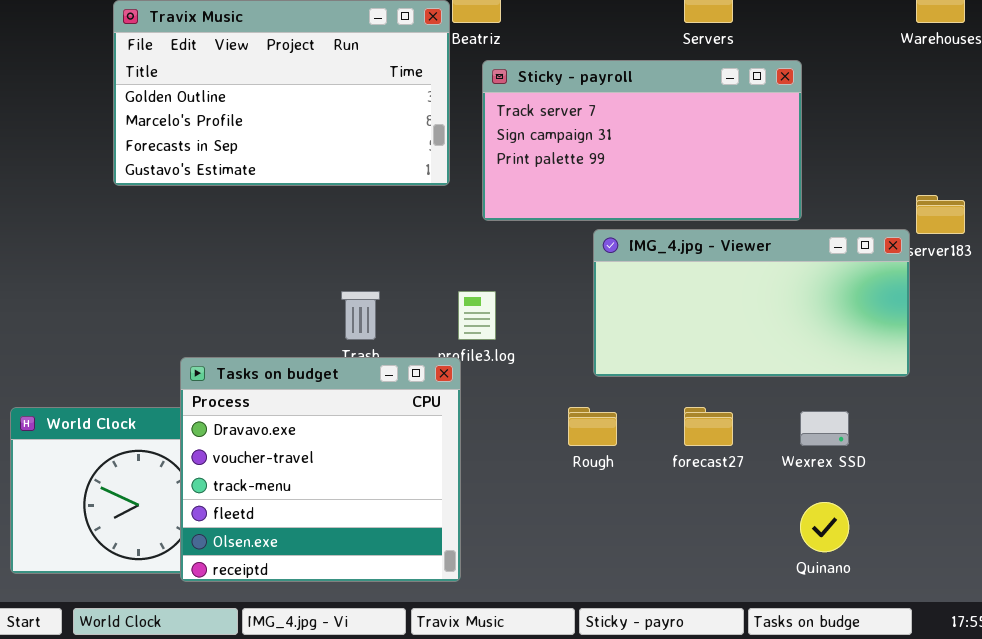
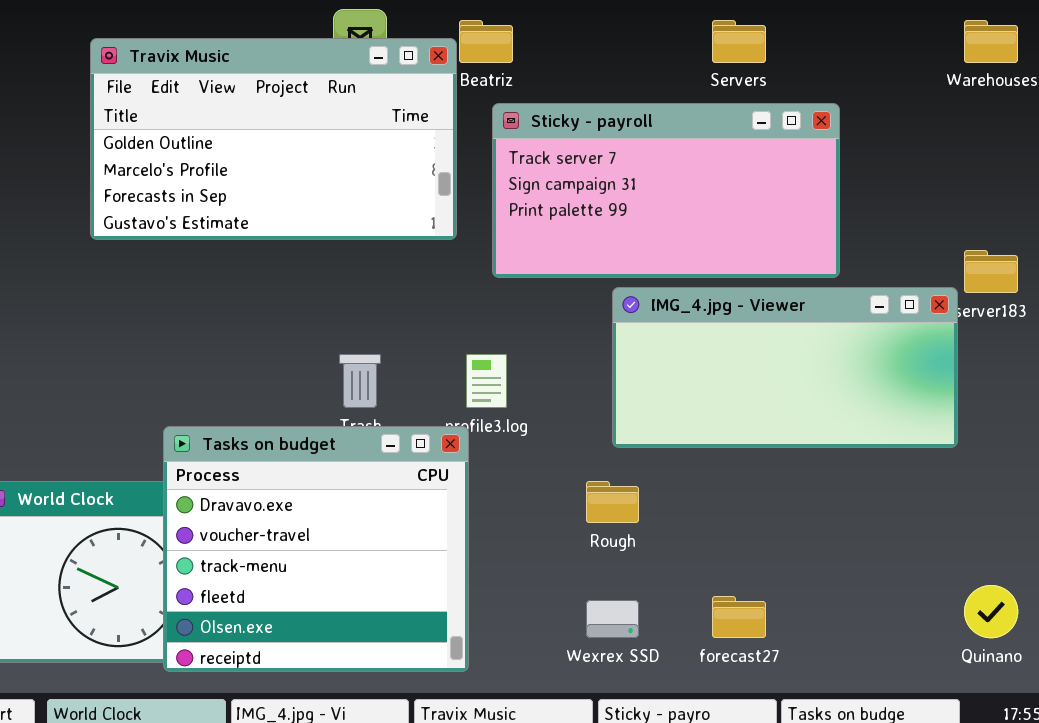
forecast27: [684,407,733,446] -> [712,596,766,638], moved
Wexrex SSD: [800,411,849,446] -> [586,600,639,638], moved
Quinano: [800,502,849,552] -> [964,585,1018,638], moved

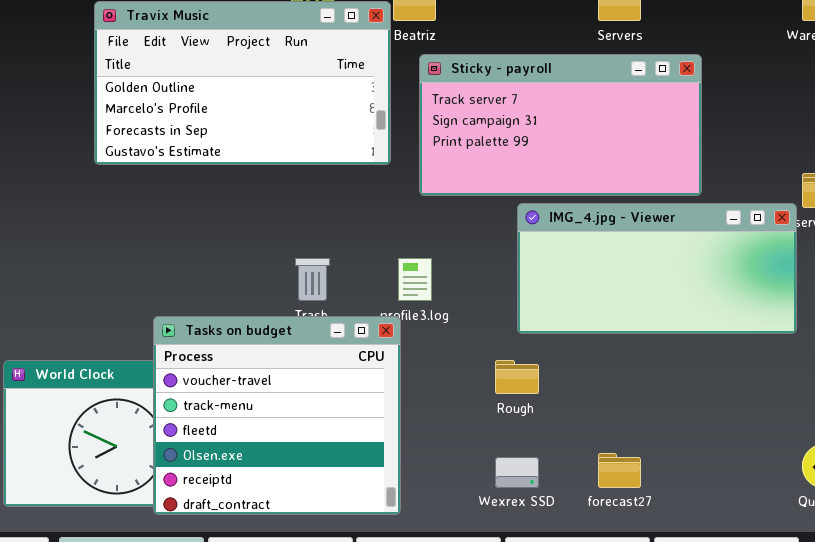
Tasks on budget: [163,426,469,672] -> [153,316,401,515], scrolled down 1 row

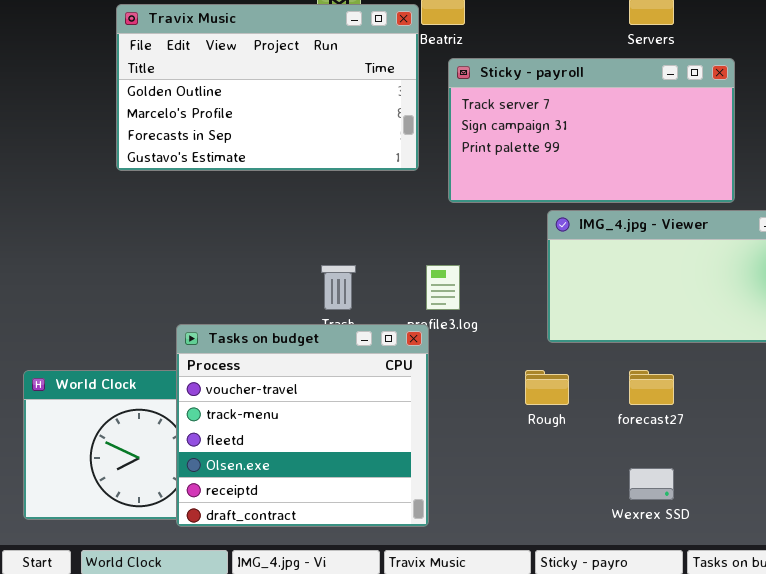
forecast27: [598,453,641,488] -> [629,370,674,405], moved
Wexrex SSD: [495,457,539,488] -> [629,468,674,500], moved

